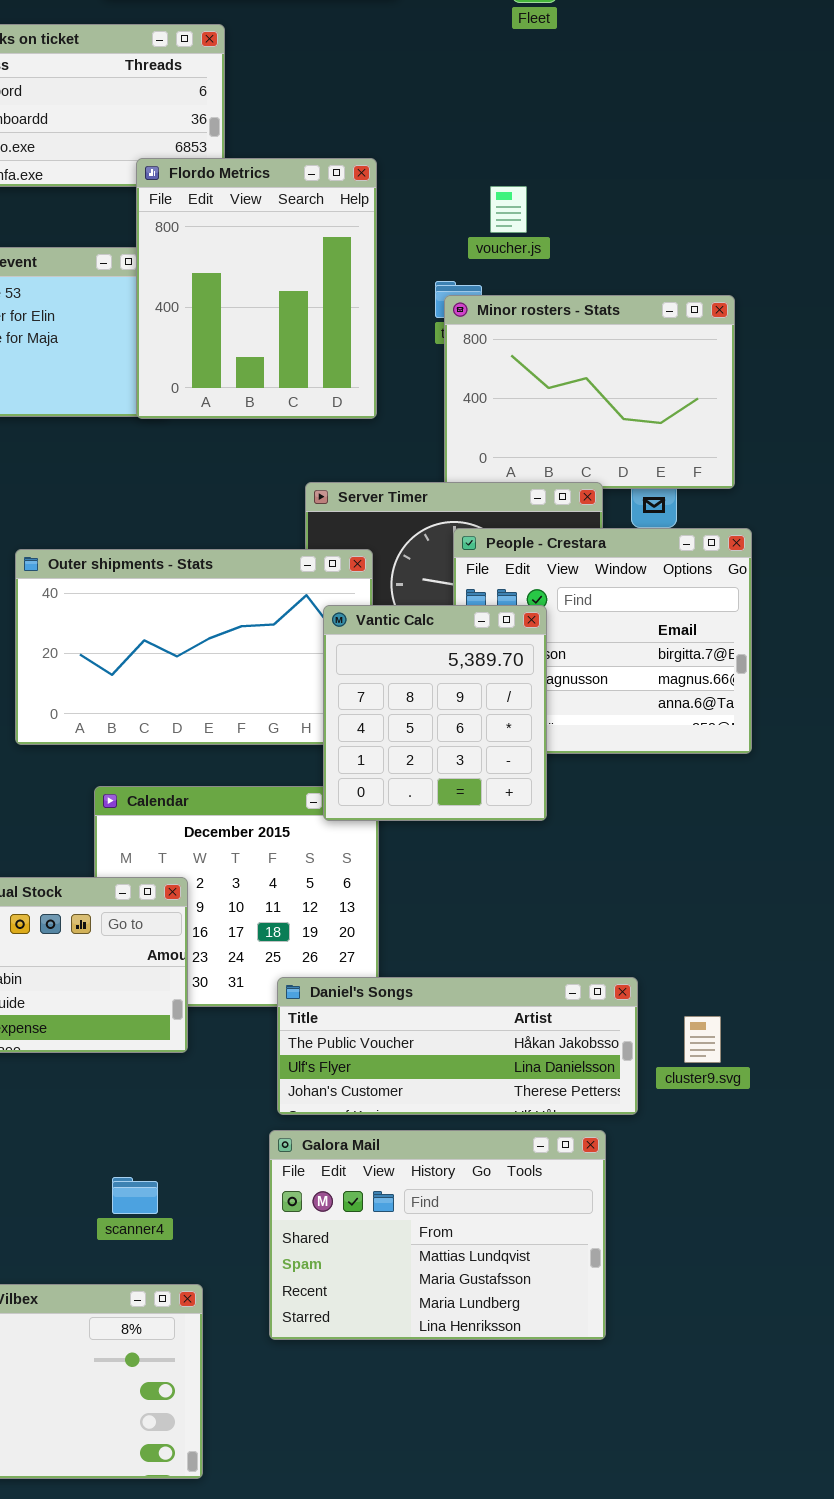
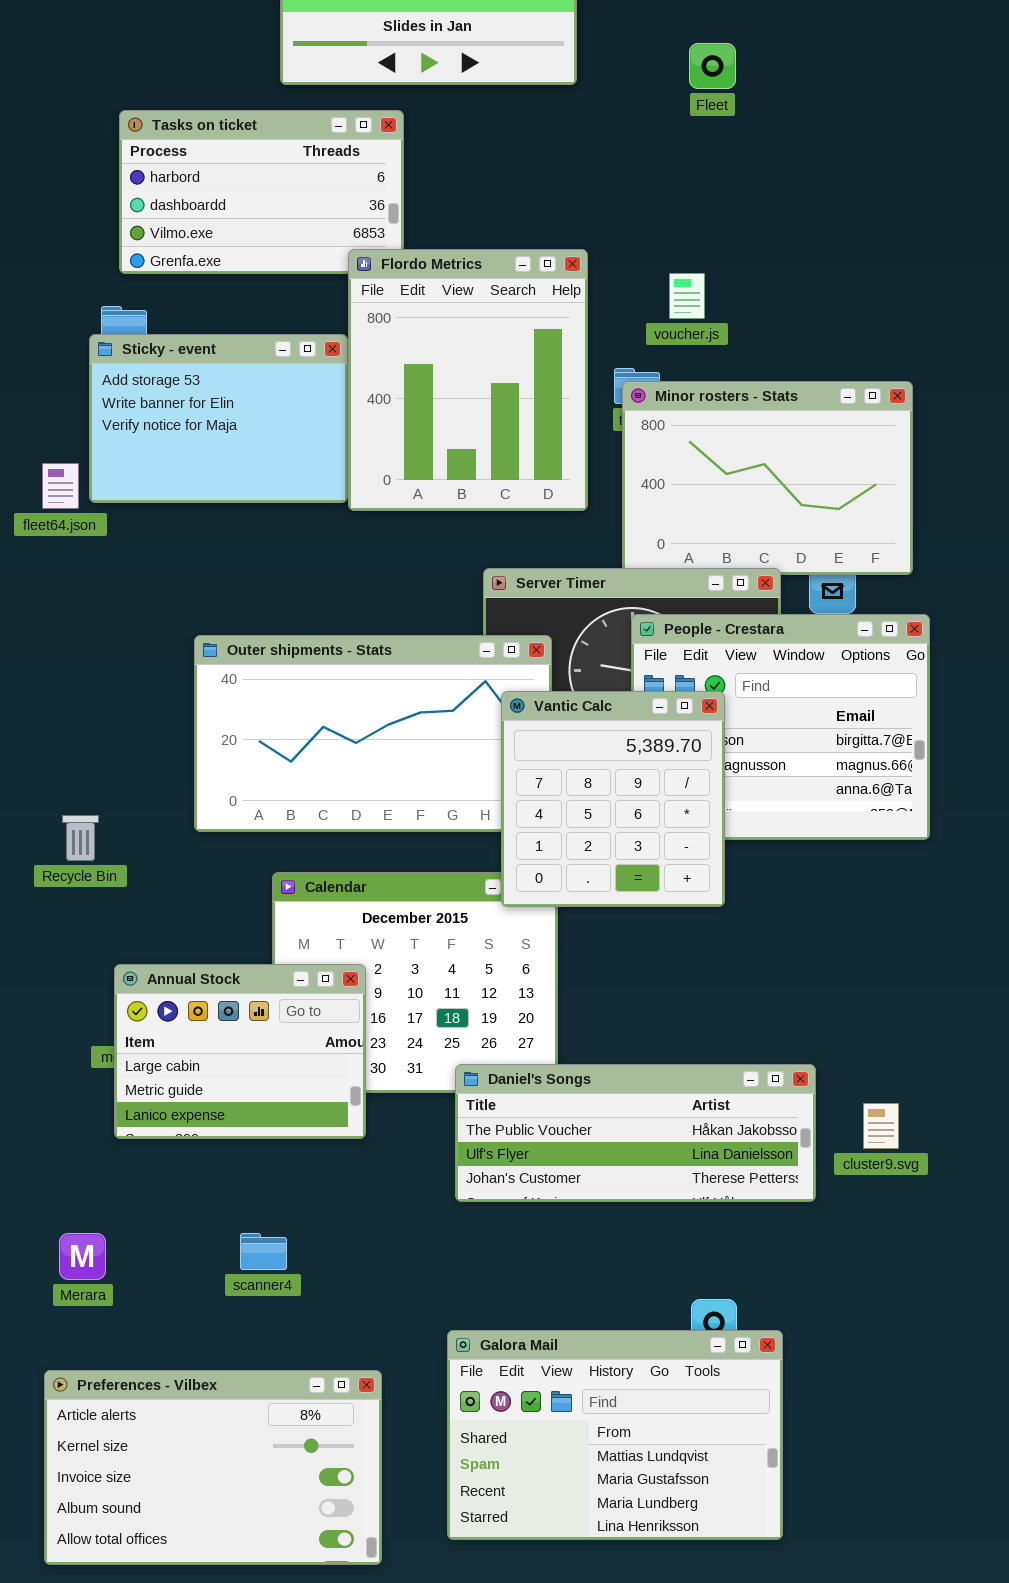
Flordo Metrics: [136,158,377,419] -> [348,249,588,511], moved
Galora Mail: [269,1130,606,1340] -> [447,1330,783,1540], moved
scanner4: [112,1177,158,1214] -> [240,1233,287,1270], moved

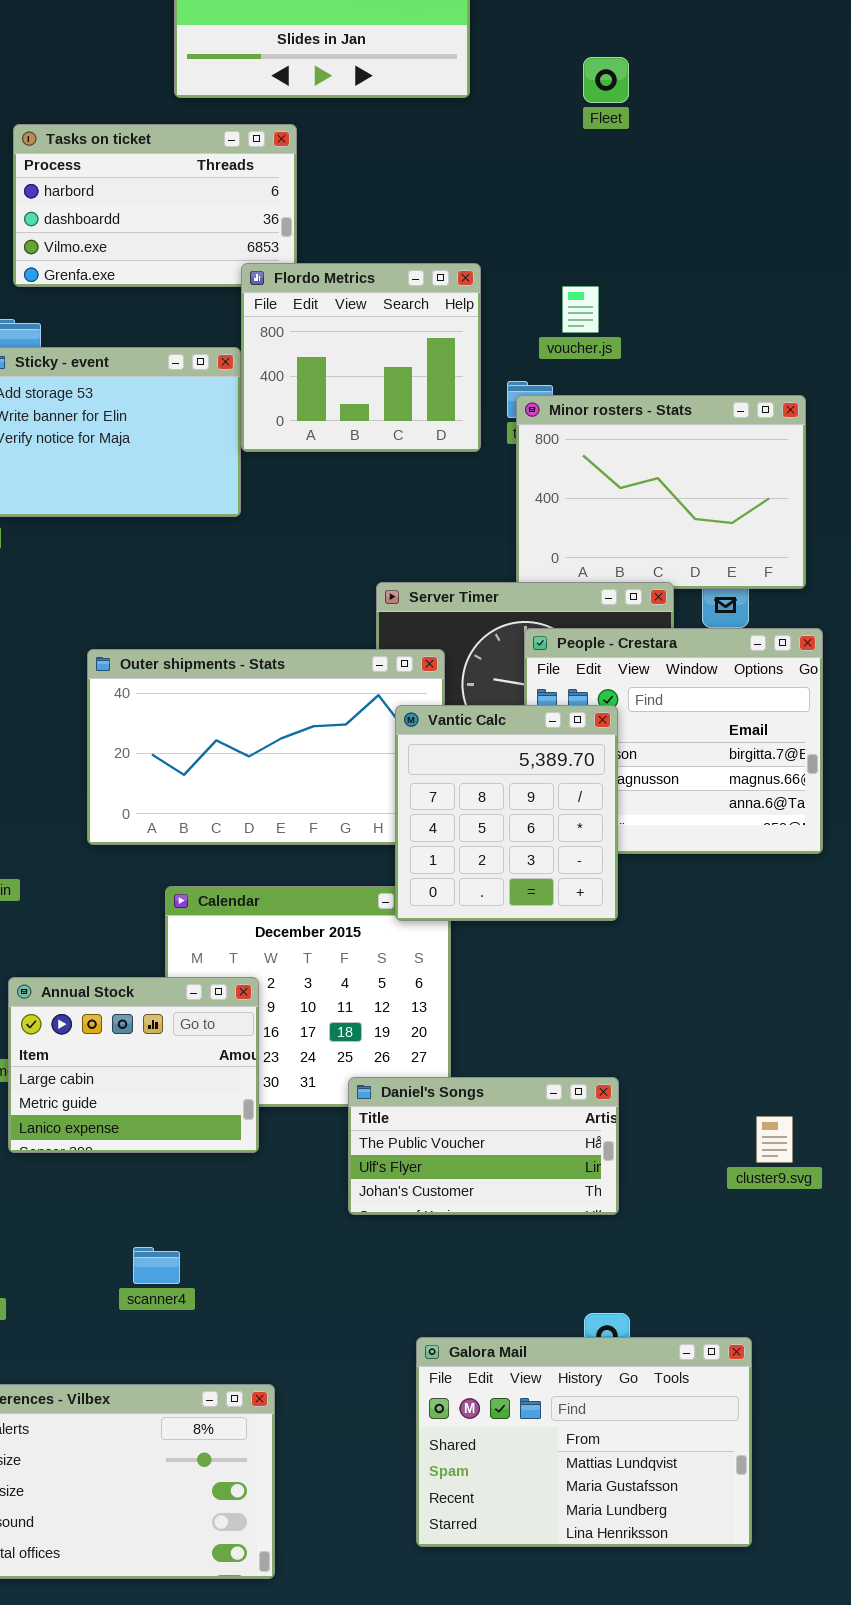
Flordo Metrics: [348,249,588,511] -> [241,263,481,452], resized
Daniel's Songs: [455,1064,816,1202] -> [348,1077,619,1215], resized
Galora Mail: [447,1330,783,1540] -> [416,1337,752,1547], moved

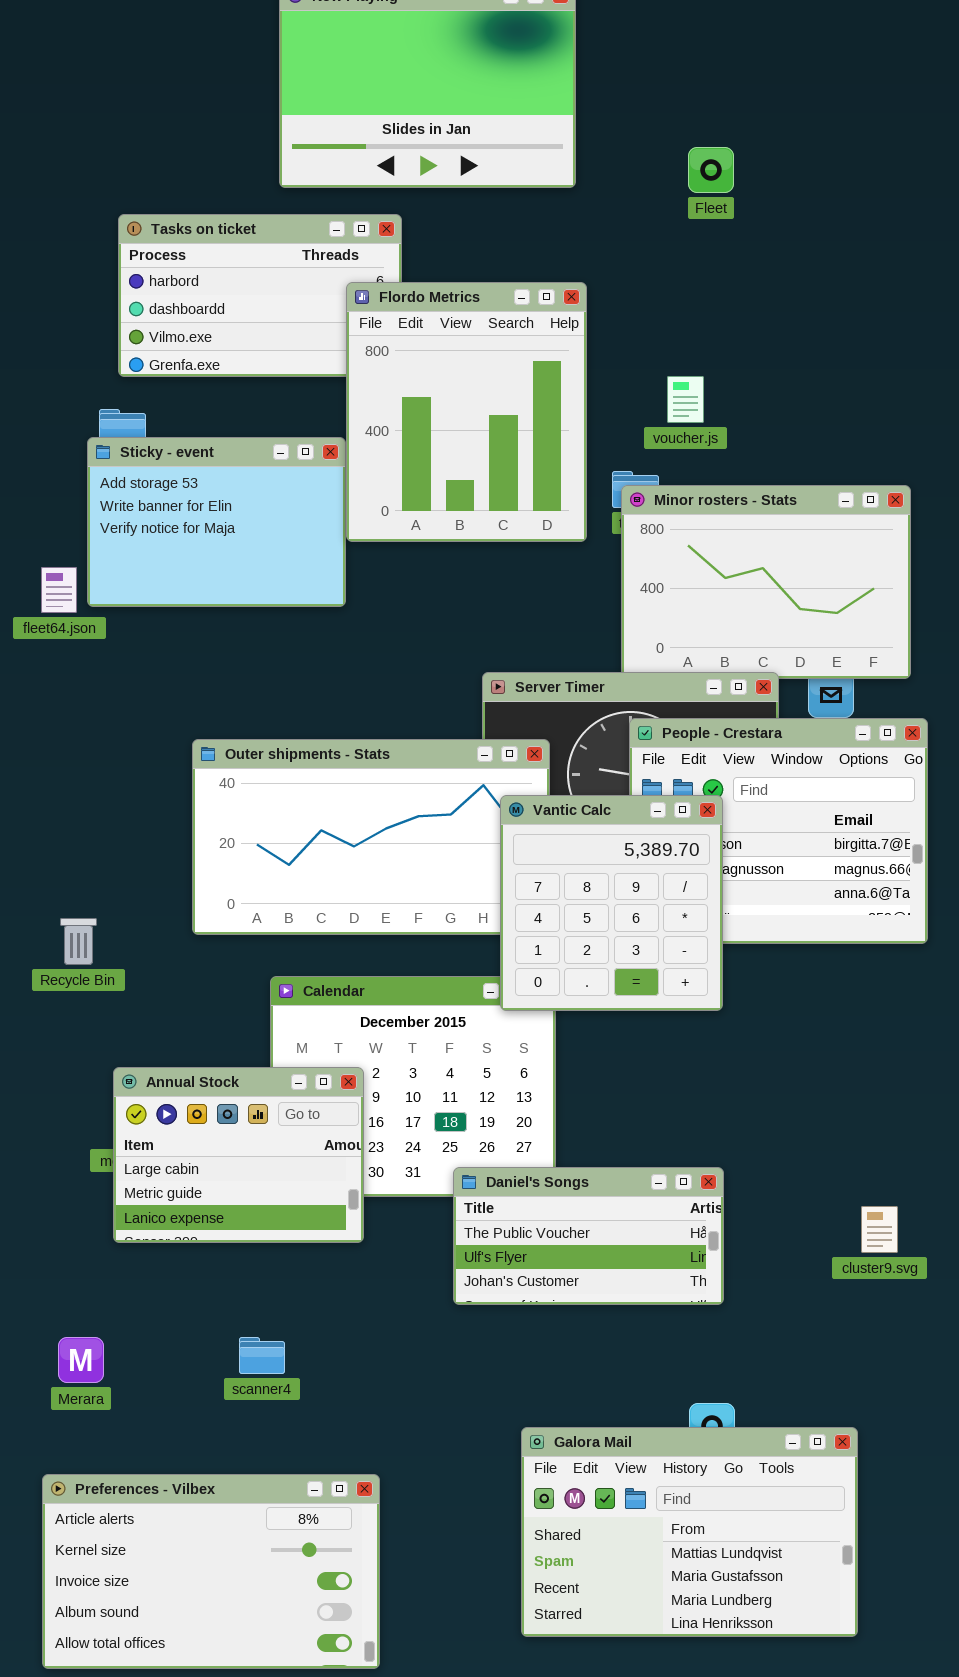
Flordo Metrics: [241,263,481,452] -> [346,282,587,542], resized

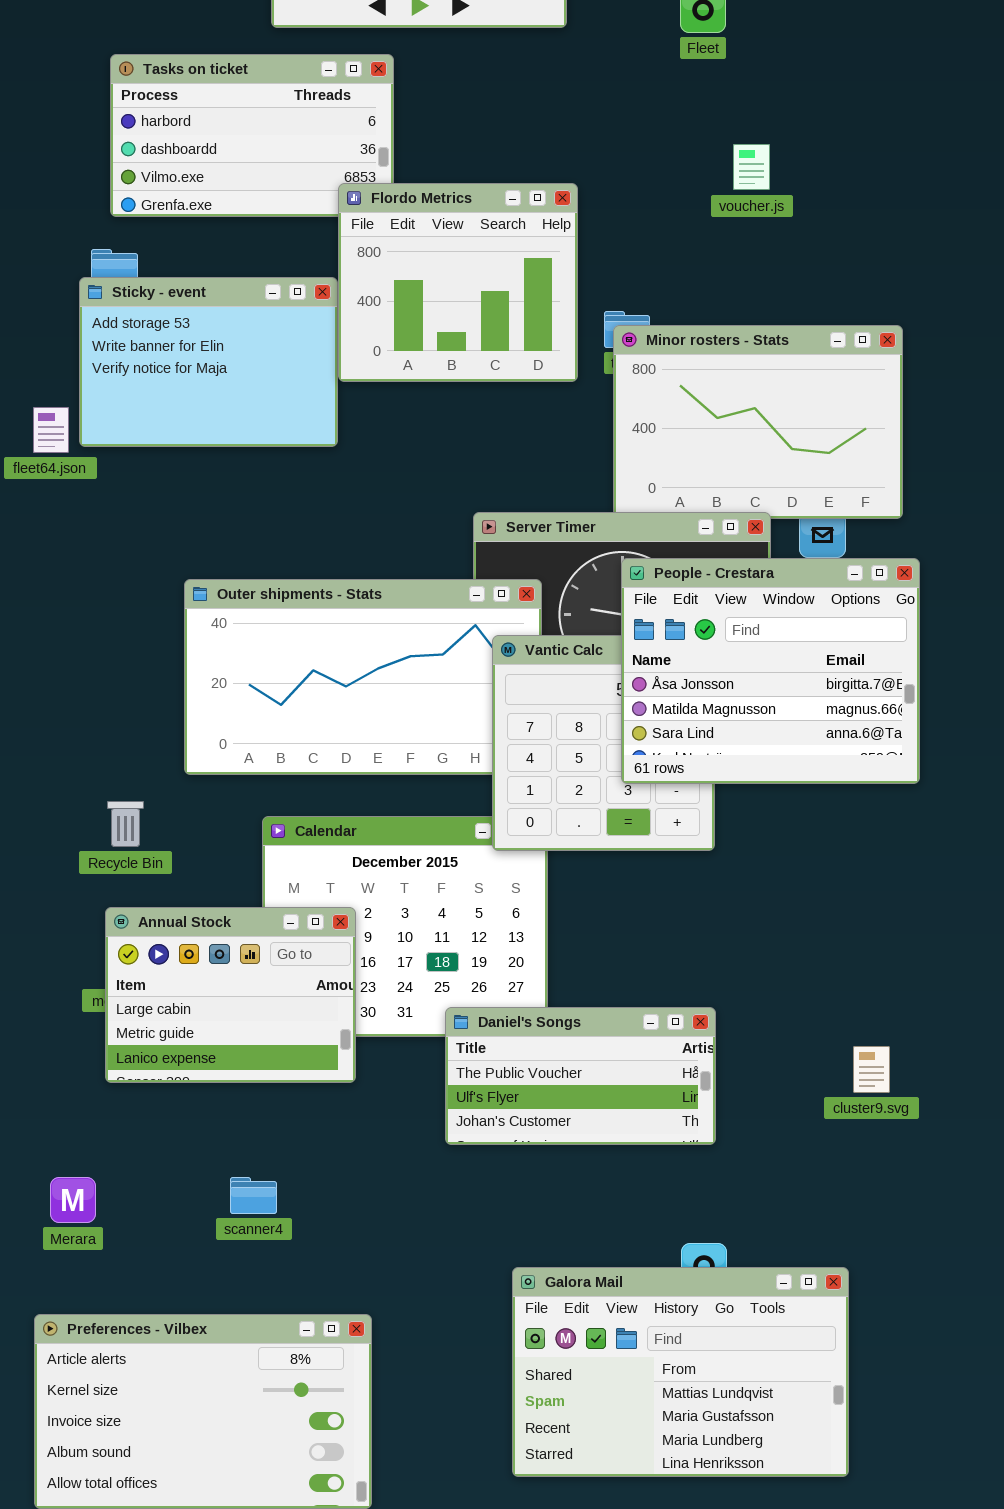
Flordo Metrics: [346,282,587,542] -> [338,183,578,382], resized
voucher.js: [667,376,704,423] -> [733,144,770,190], moved
People - Crestara: [629,718,928,944] -> [621,558,920,784], raised
Recycle Bin: [60,918,97,965] -> [107,801,144,847], moved

